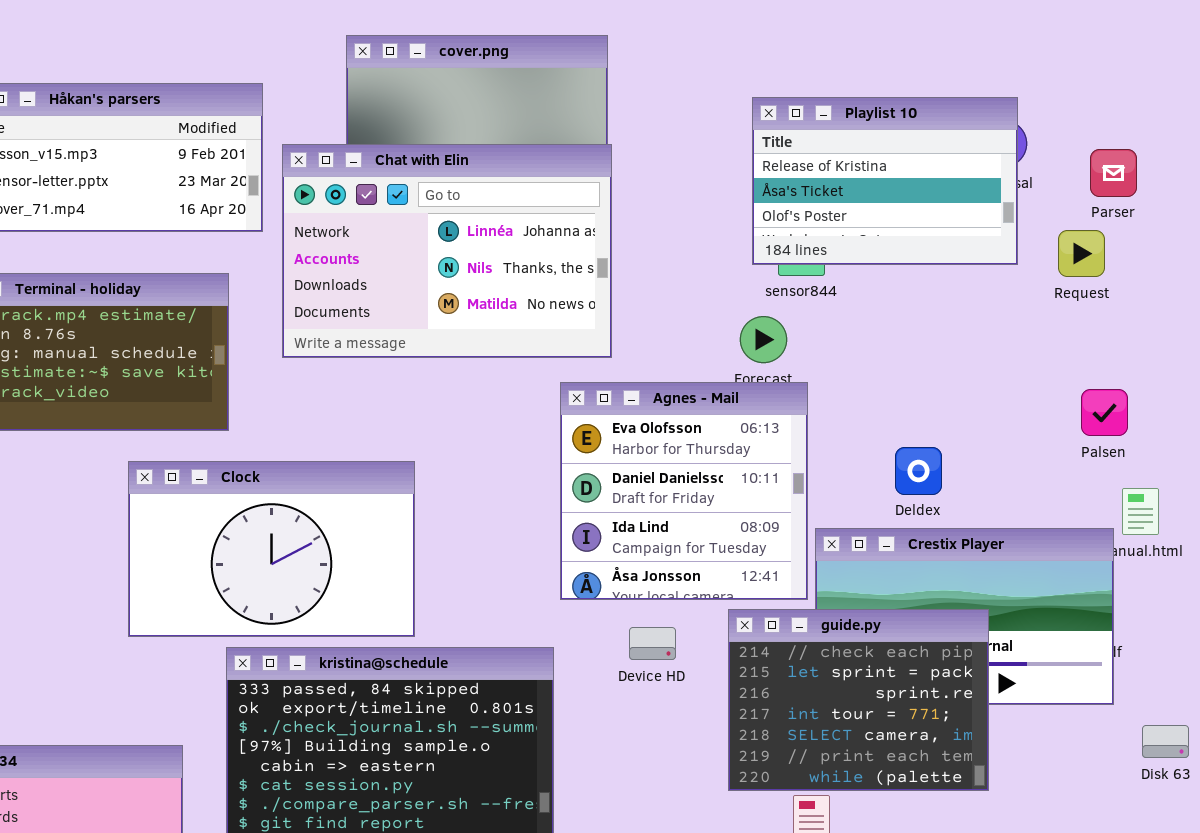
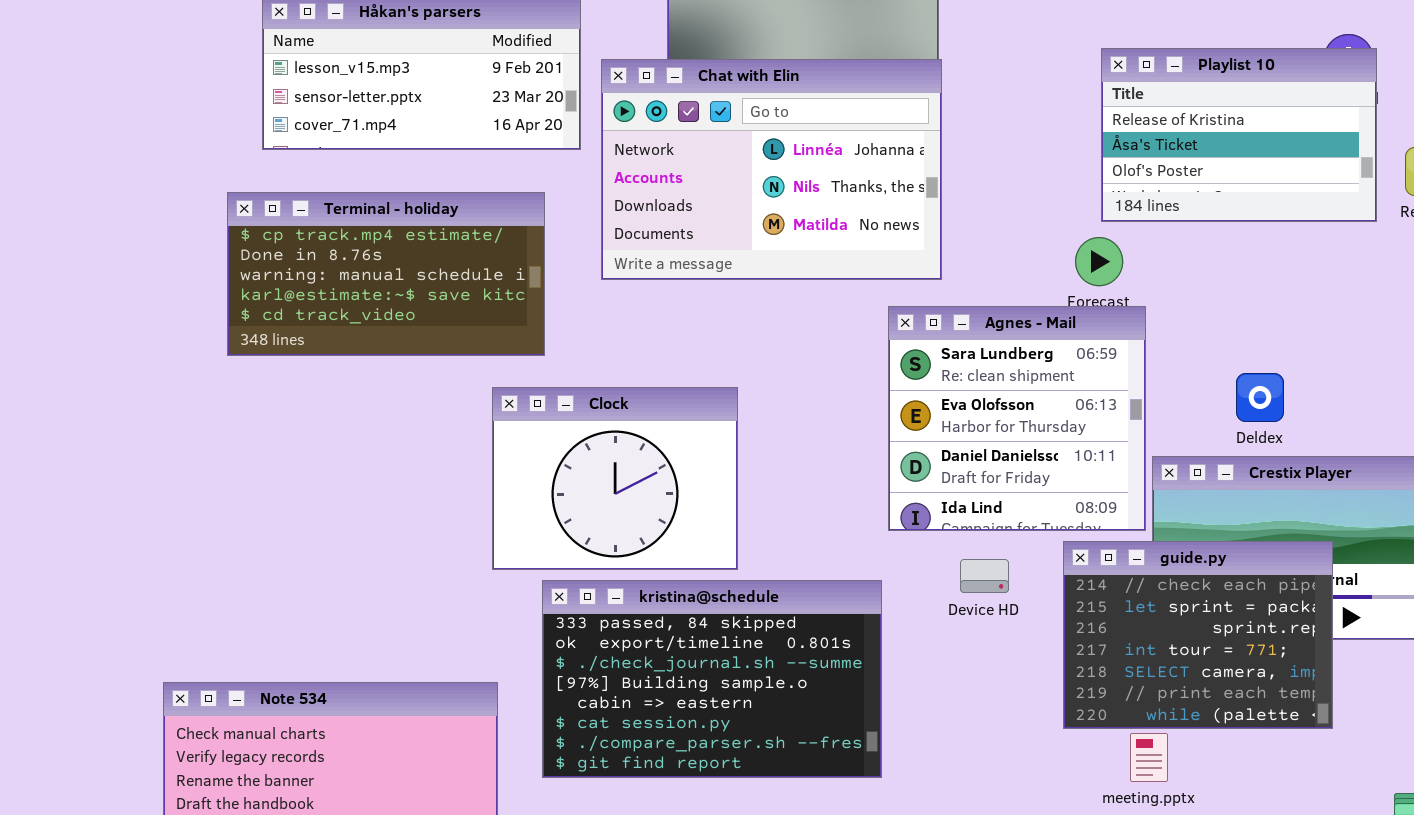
Playlist 10: [752,97,1018,265] -> [1101,48,1377,222], moved
Agnes - Mail: [560,382,808,600] -> [888,306,1146,531], scrolled up 1 row
Clock: [128,461,415,637] -> [492,387,738,570], resized

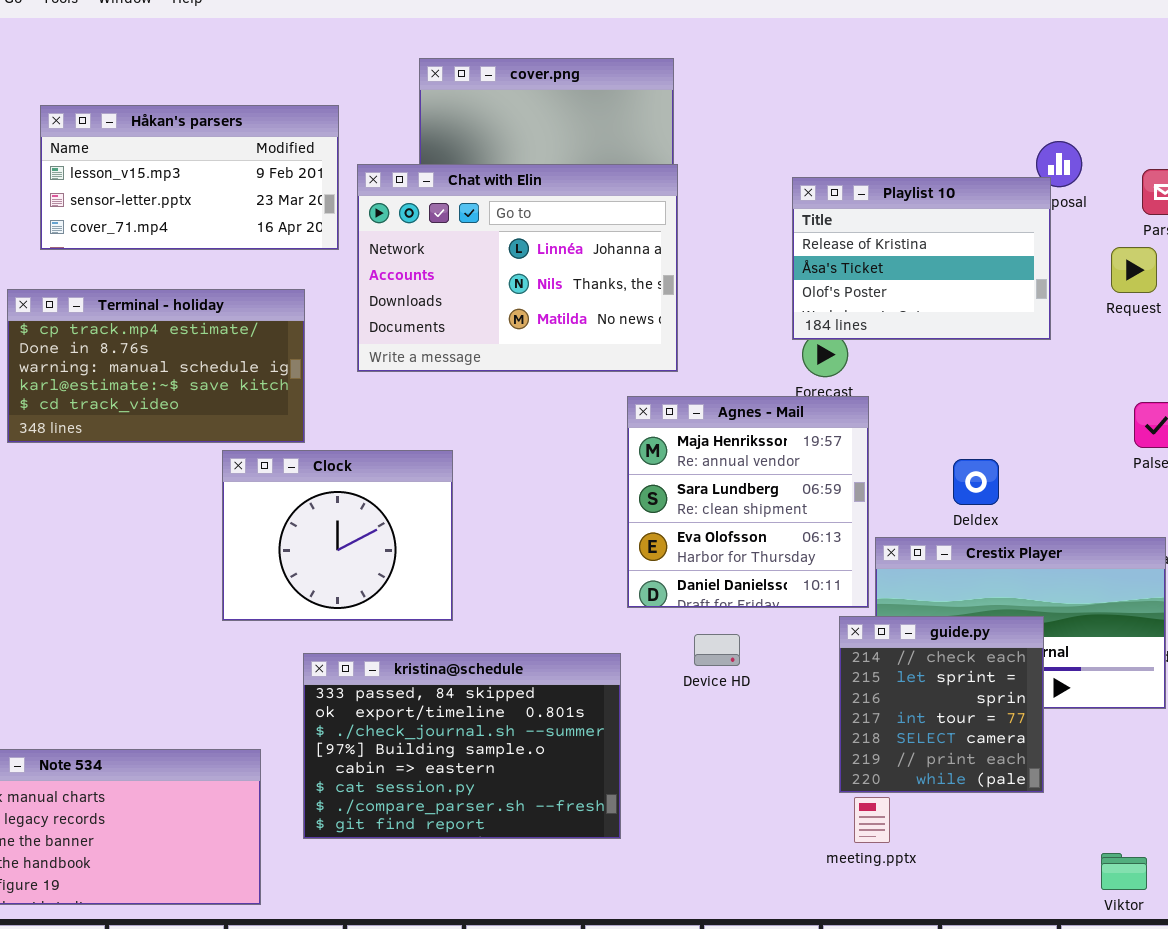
Playlist 10: [1101,48,1377,222] -> [792,177,1051,340], moved
Agnes - Mail: [888,306,1146,531] -> [627,396,869,608], scrolled up 1 row
Clock: [492,387,738,570] -> [222,450,453,621], moved
guide.py: [1063,541,1333,729] -> [839,616,1044,793], resized

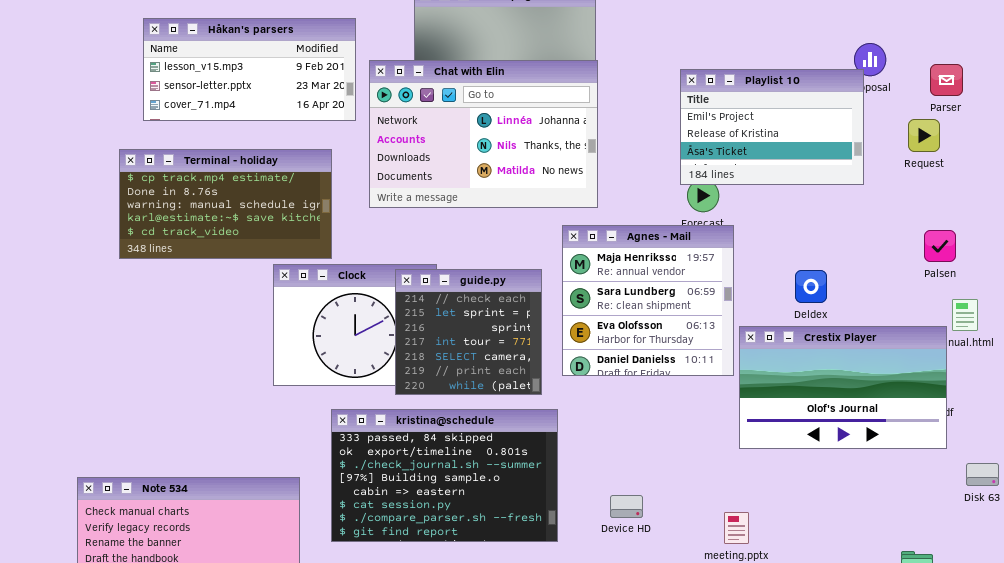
Playlist 10: [792,177,1051,340] -> [680,69,864,185], scrolled up 1 row
guide.py: [839,616,1044,793] -> [395,269,542,395], moved
Device HD: [694,634,740,666] -> [610,495,643,518], moved

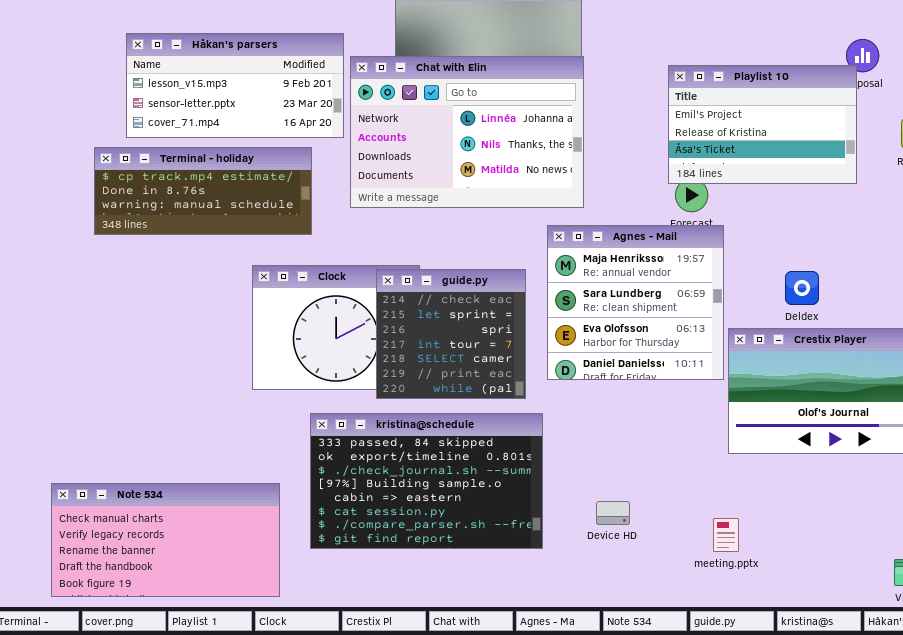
Håkan's parsers: [143,18,356,121] -> [126,33,344,138], moved
Terminal - holiday: [119,149,332,259] -> [94,147,312,235], resized

